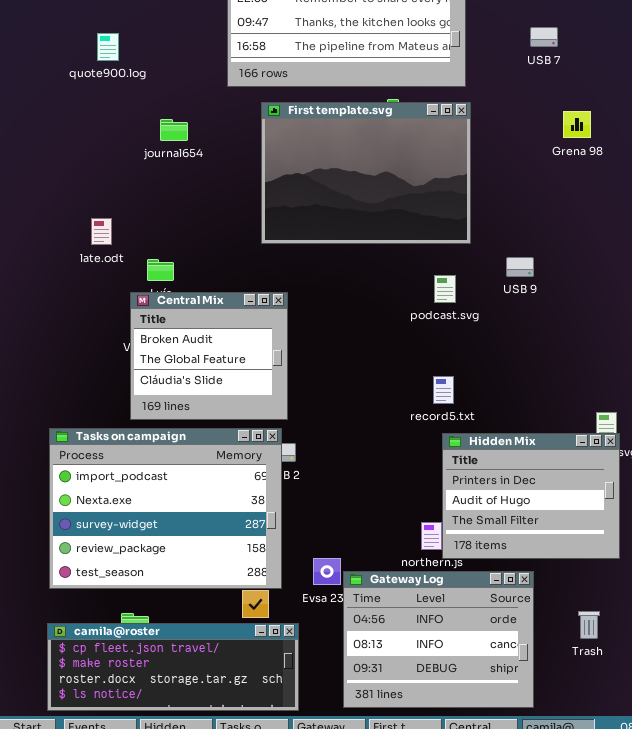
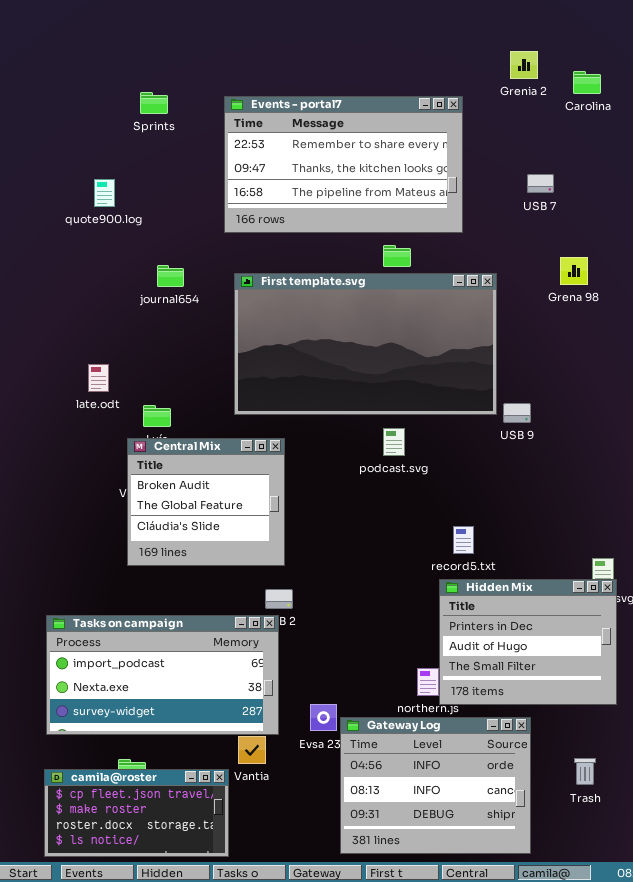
First template.svg: [261,102,471,244] -> [234,273,497,415], moved, resized
podcast.svg: [434,275,456,303] -> [383,428,405,456], moved
record5.txt: [433,376,454,404] -> [453,526,474,554], moved
Tasks on campaign: [49,428,282,589] -> [46,615,279,735], resized
camila@roster: [47,623,299,711] -> [44,769,229,857], resized

